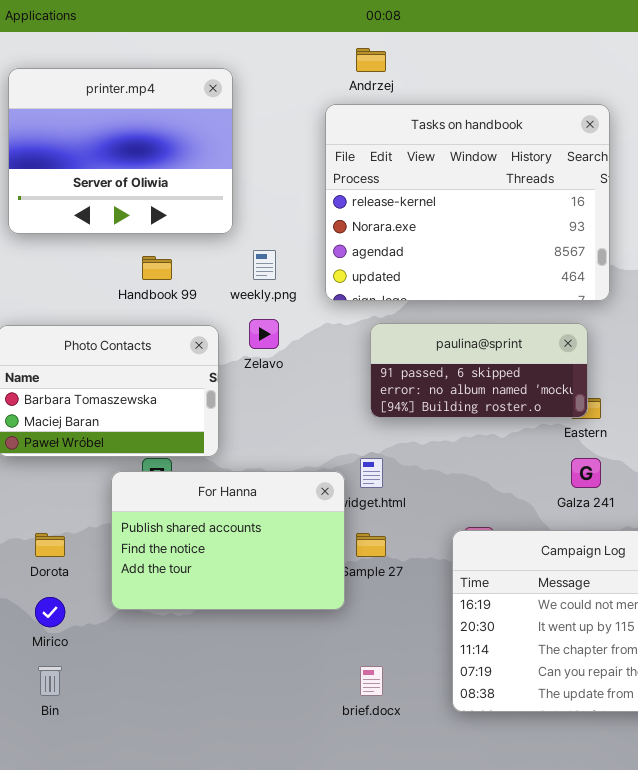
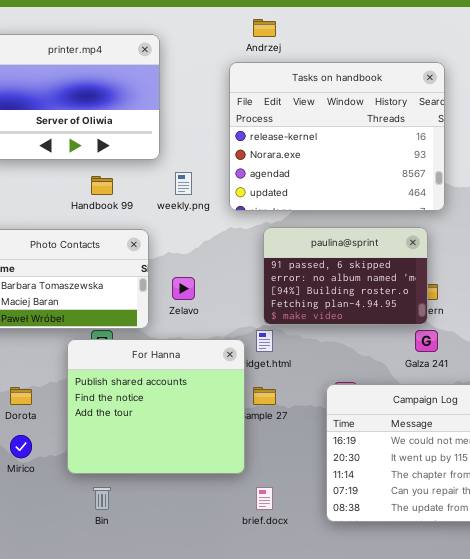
Zelavo: [249,319,279,349] -> [172,277,195,300], moved
paulina@sprint: [370,323,588,418] -> [263,227,428,325], resized
For Hanna: [111,471,345,610] -> [67,339,245,474], resized
Bin: [38,666,62,696] -> [93,487,111,510], moved

